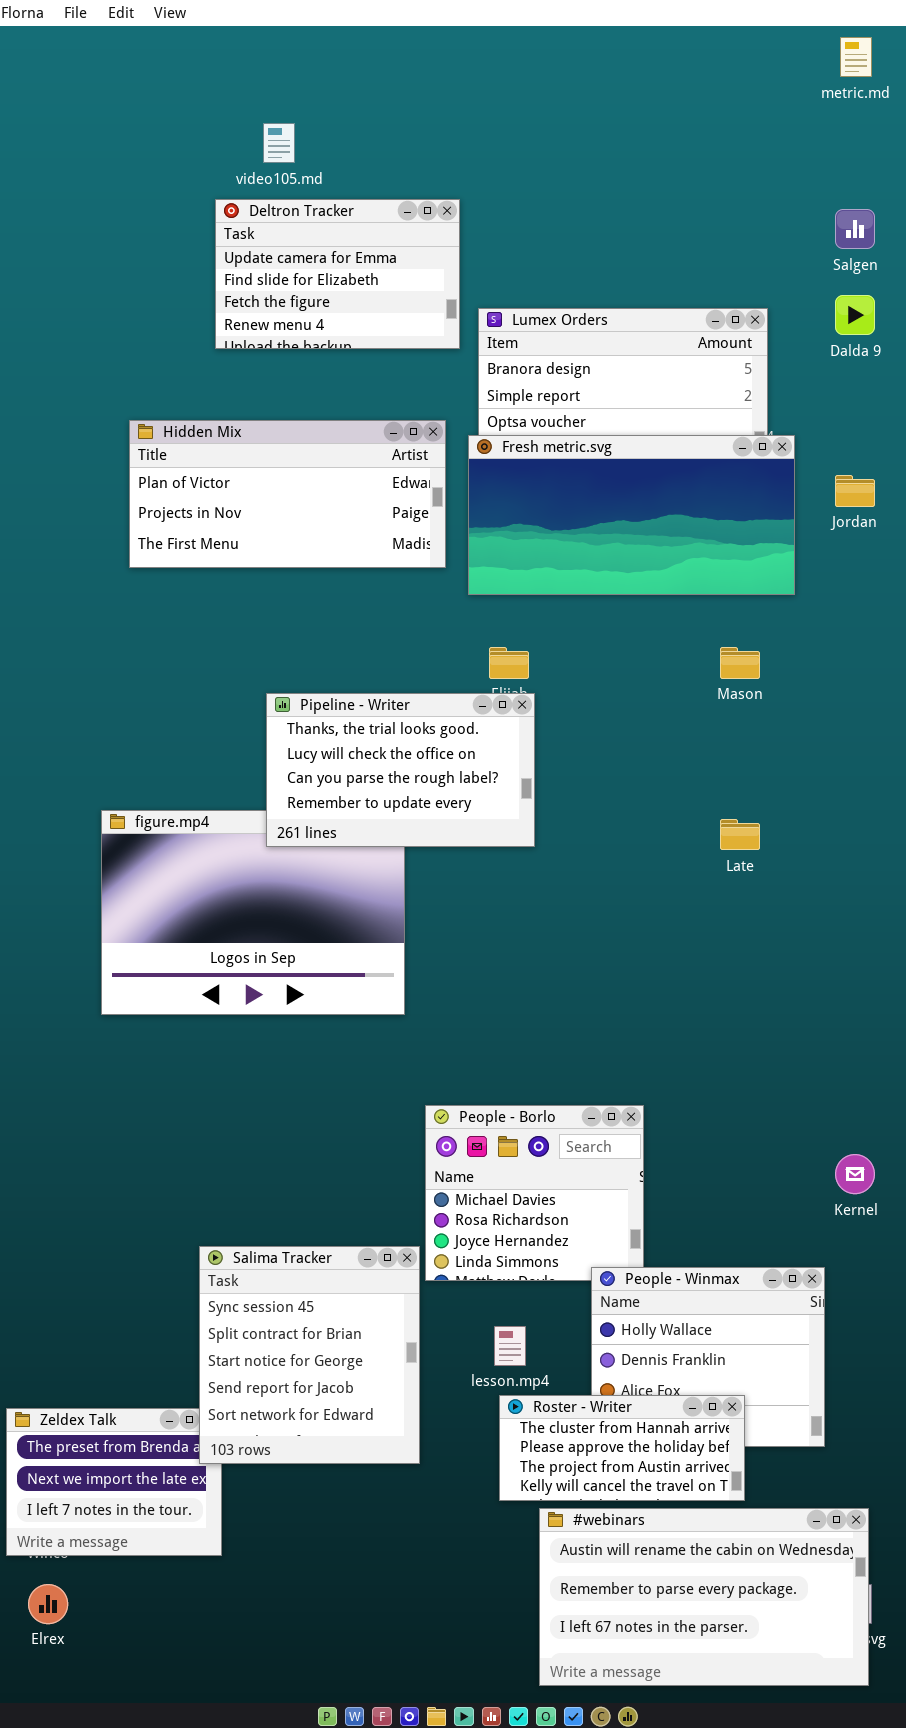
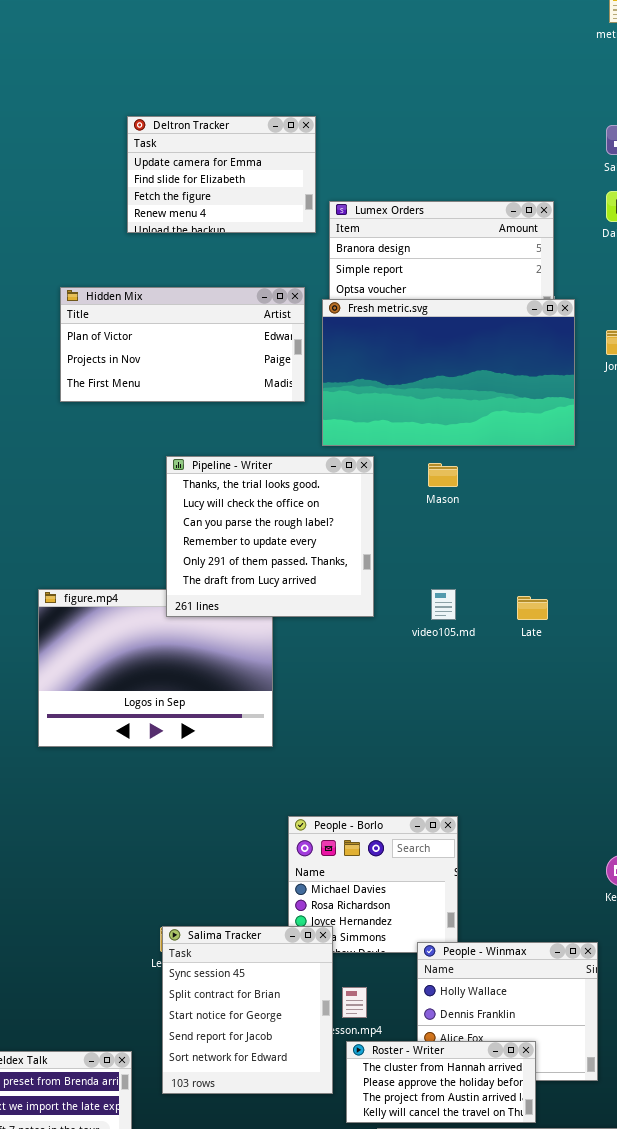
video105.md: [263,123,295,163] -> [431,589,456,620], moved
Fresh metric.svg: [468,435,795,595] -> [322,299,575,446], resized
Mason: [720,647,760,679] -> [428,463,458,487], moved
Pipeline - Writer: [266,693,535,847] -> [166,456,374,617], resized
Salima Tracker: [199,1246,420,1464] -> [162,926,333,1094], moved

